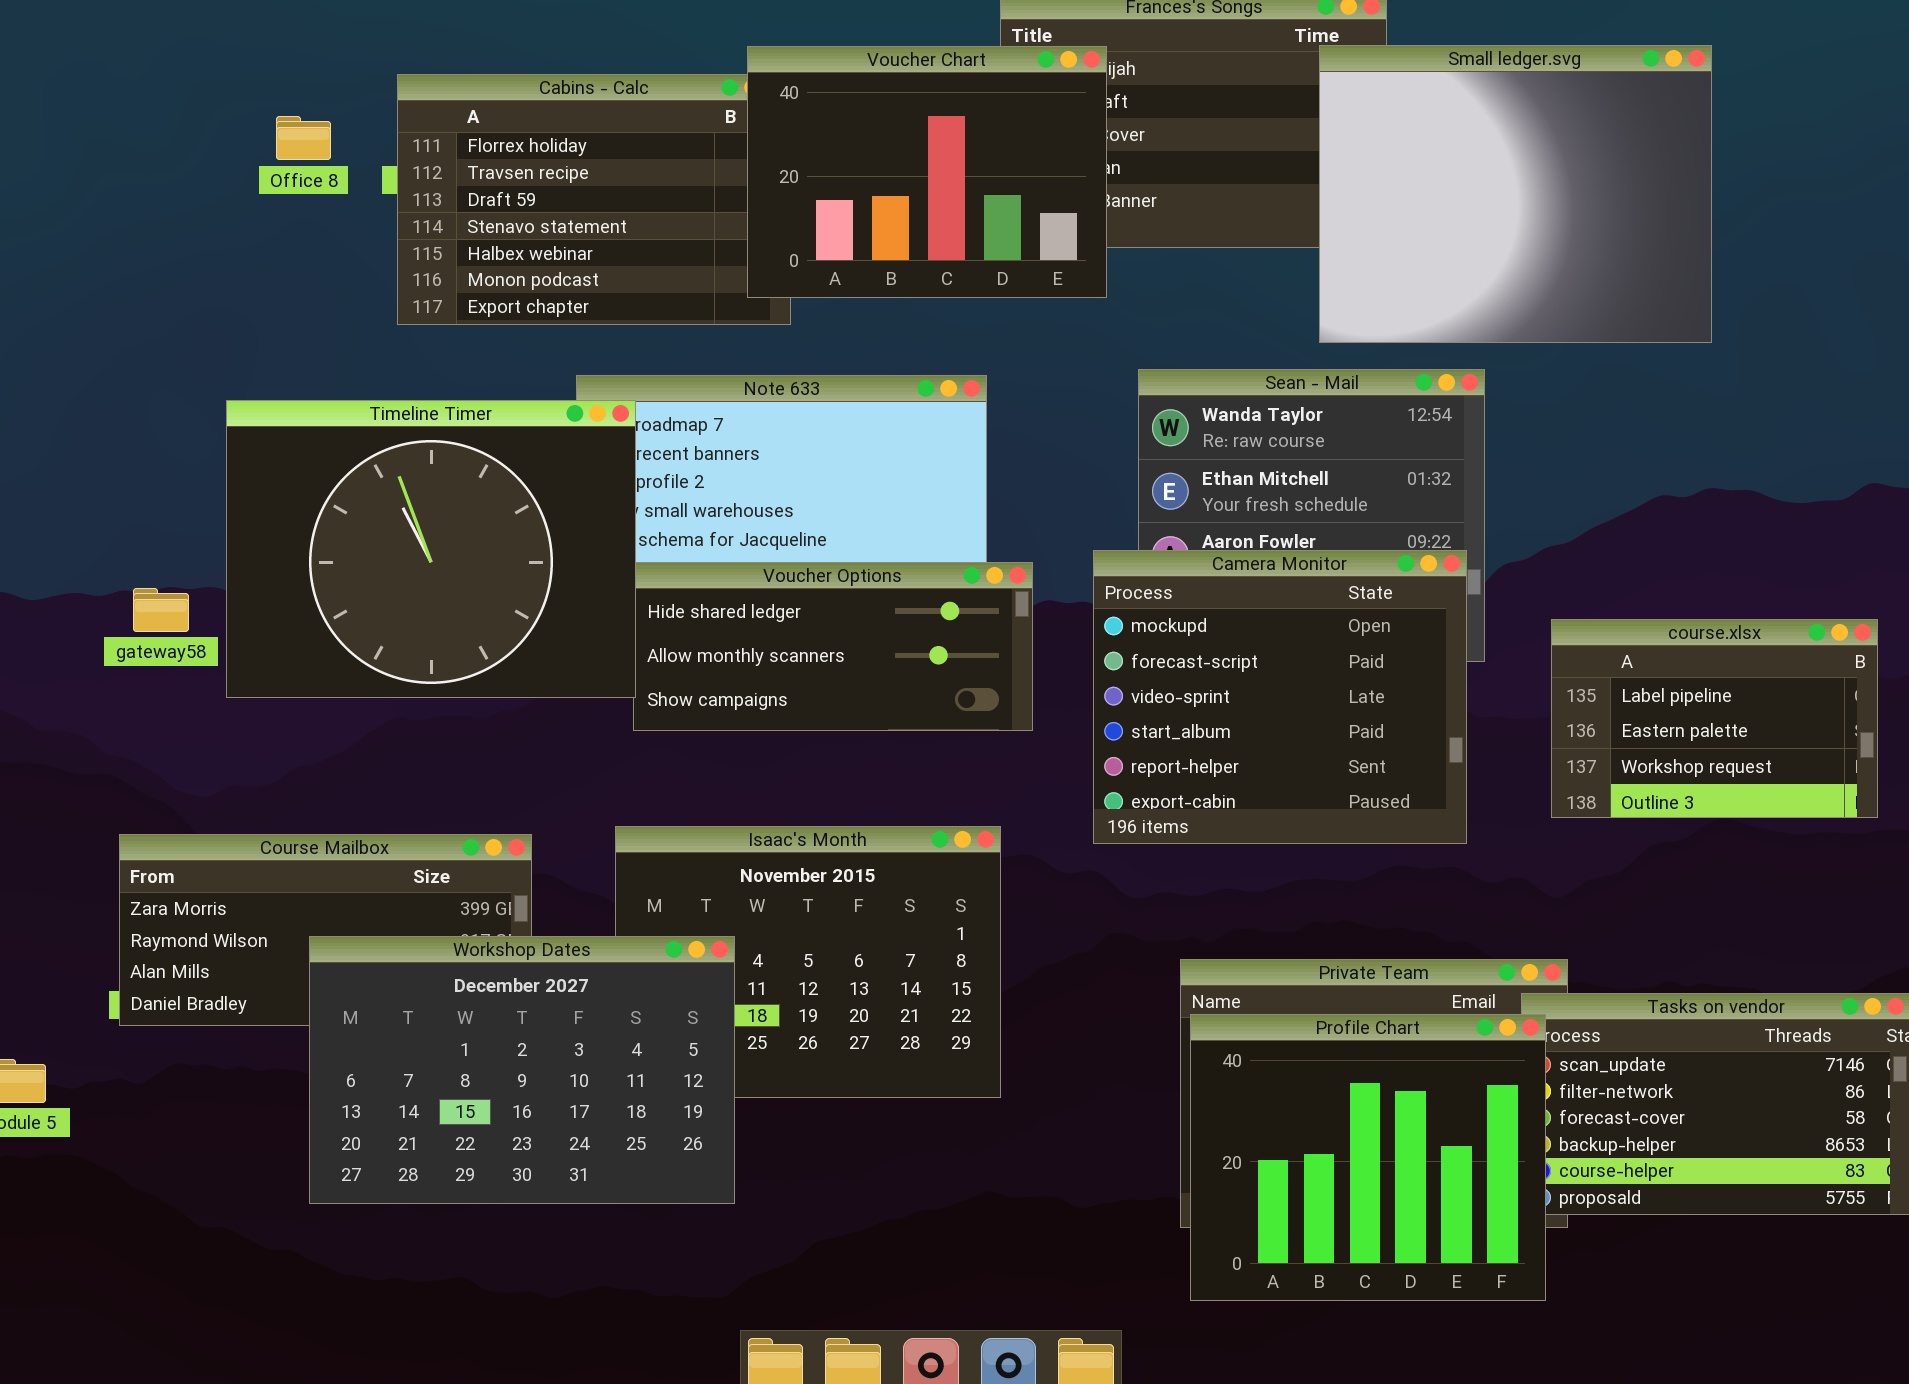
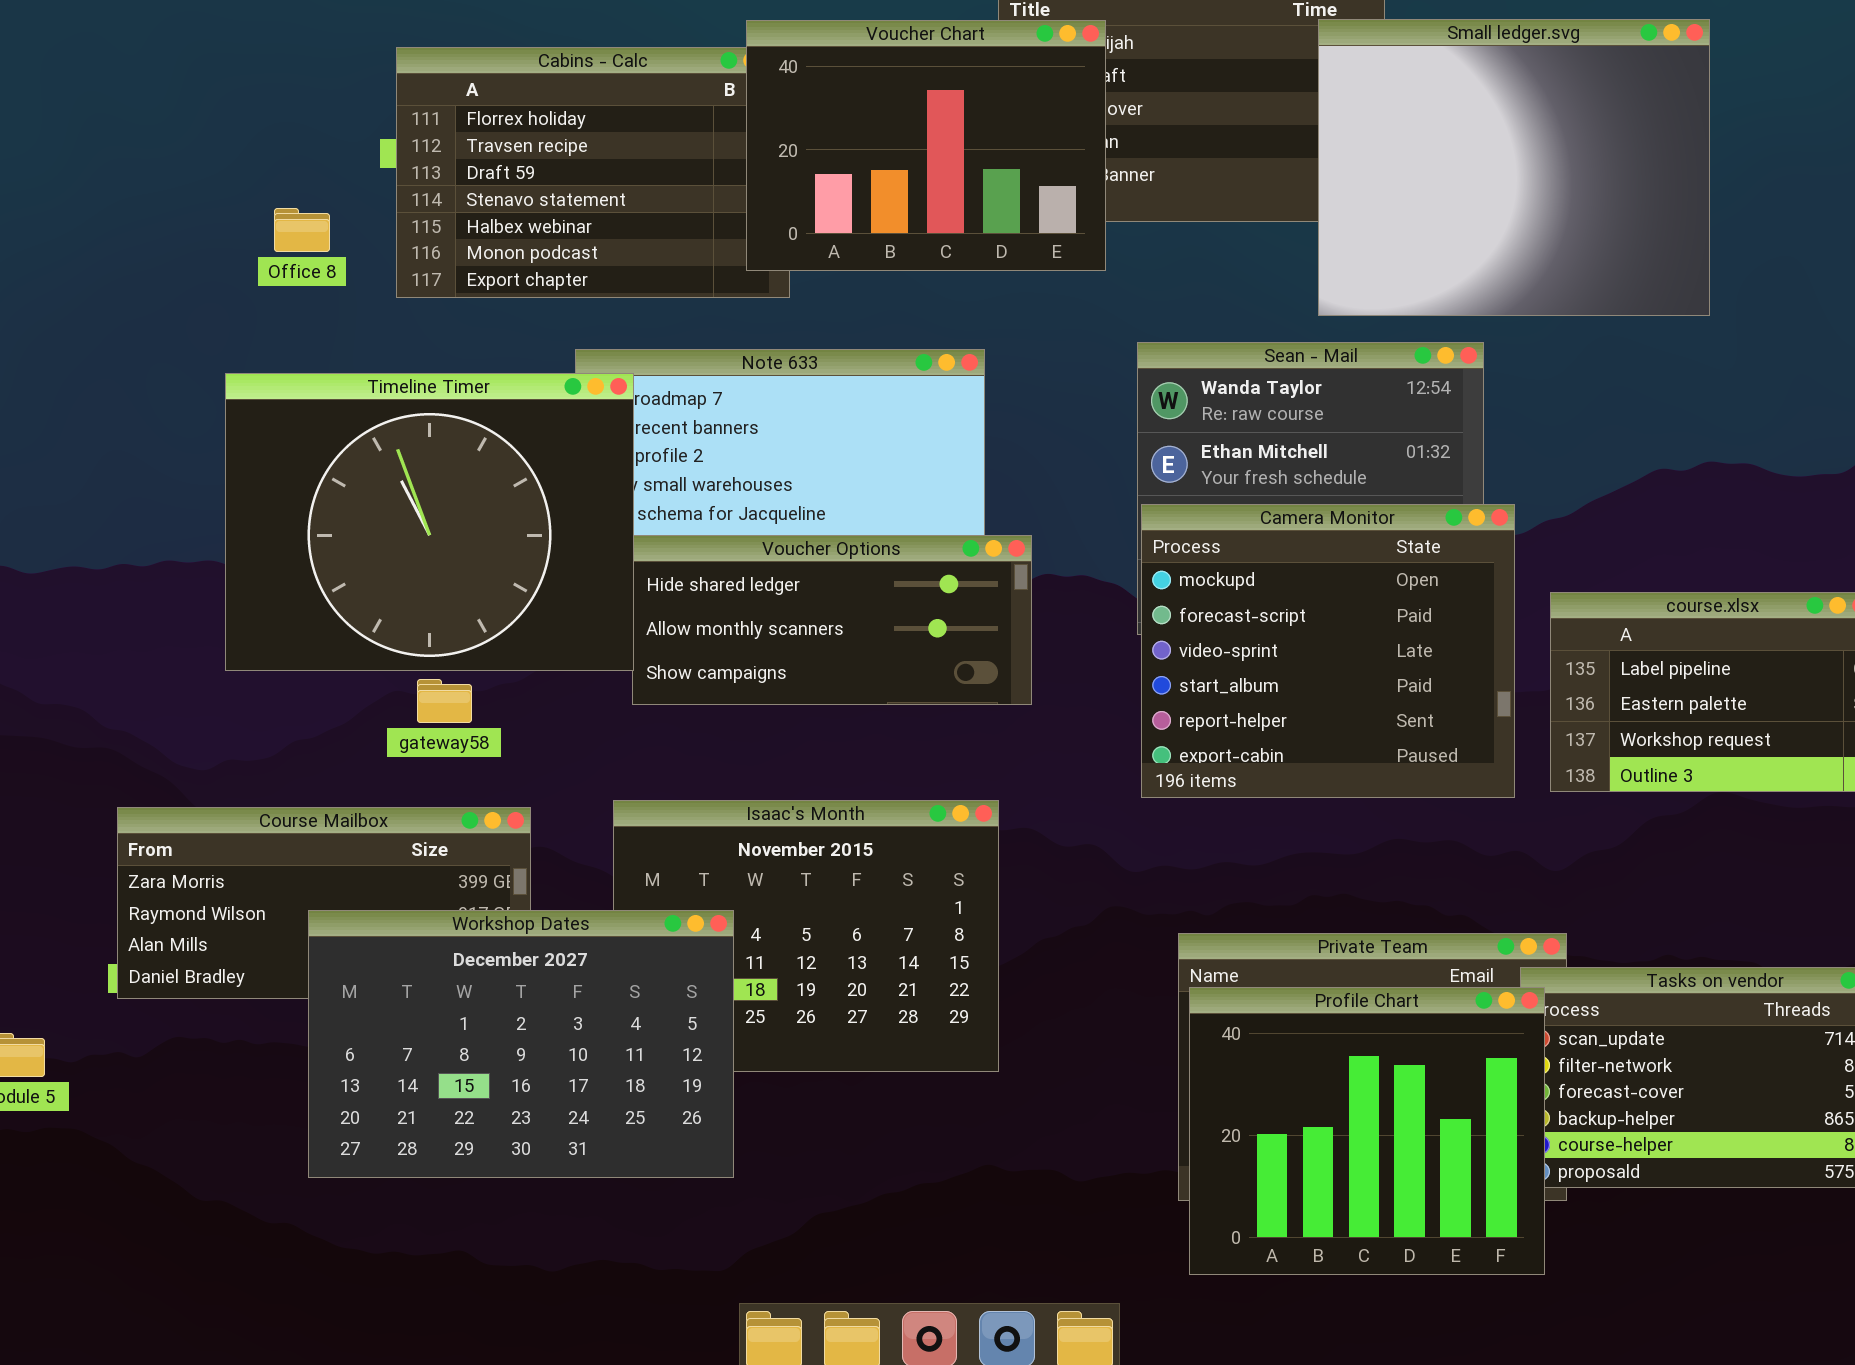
Office 8: [276,116,331,160] -> [274,208,330,252], moved
Camera Monitor: [1093,550,1467,844] -> [1141,504,1515,798], moved
gateway58: [133,588,189,632] -> [417,679,472,723], moved

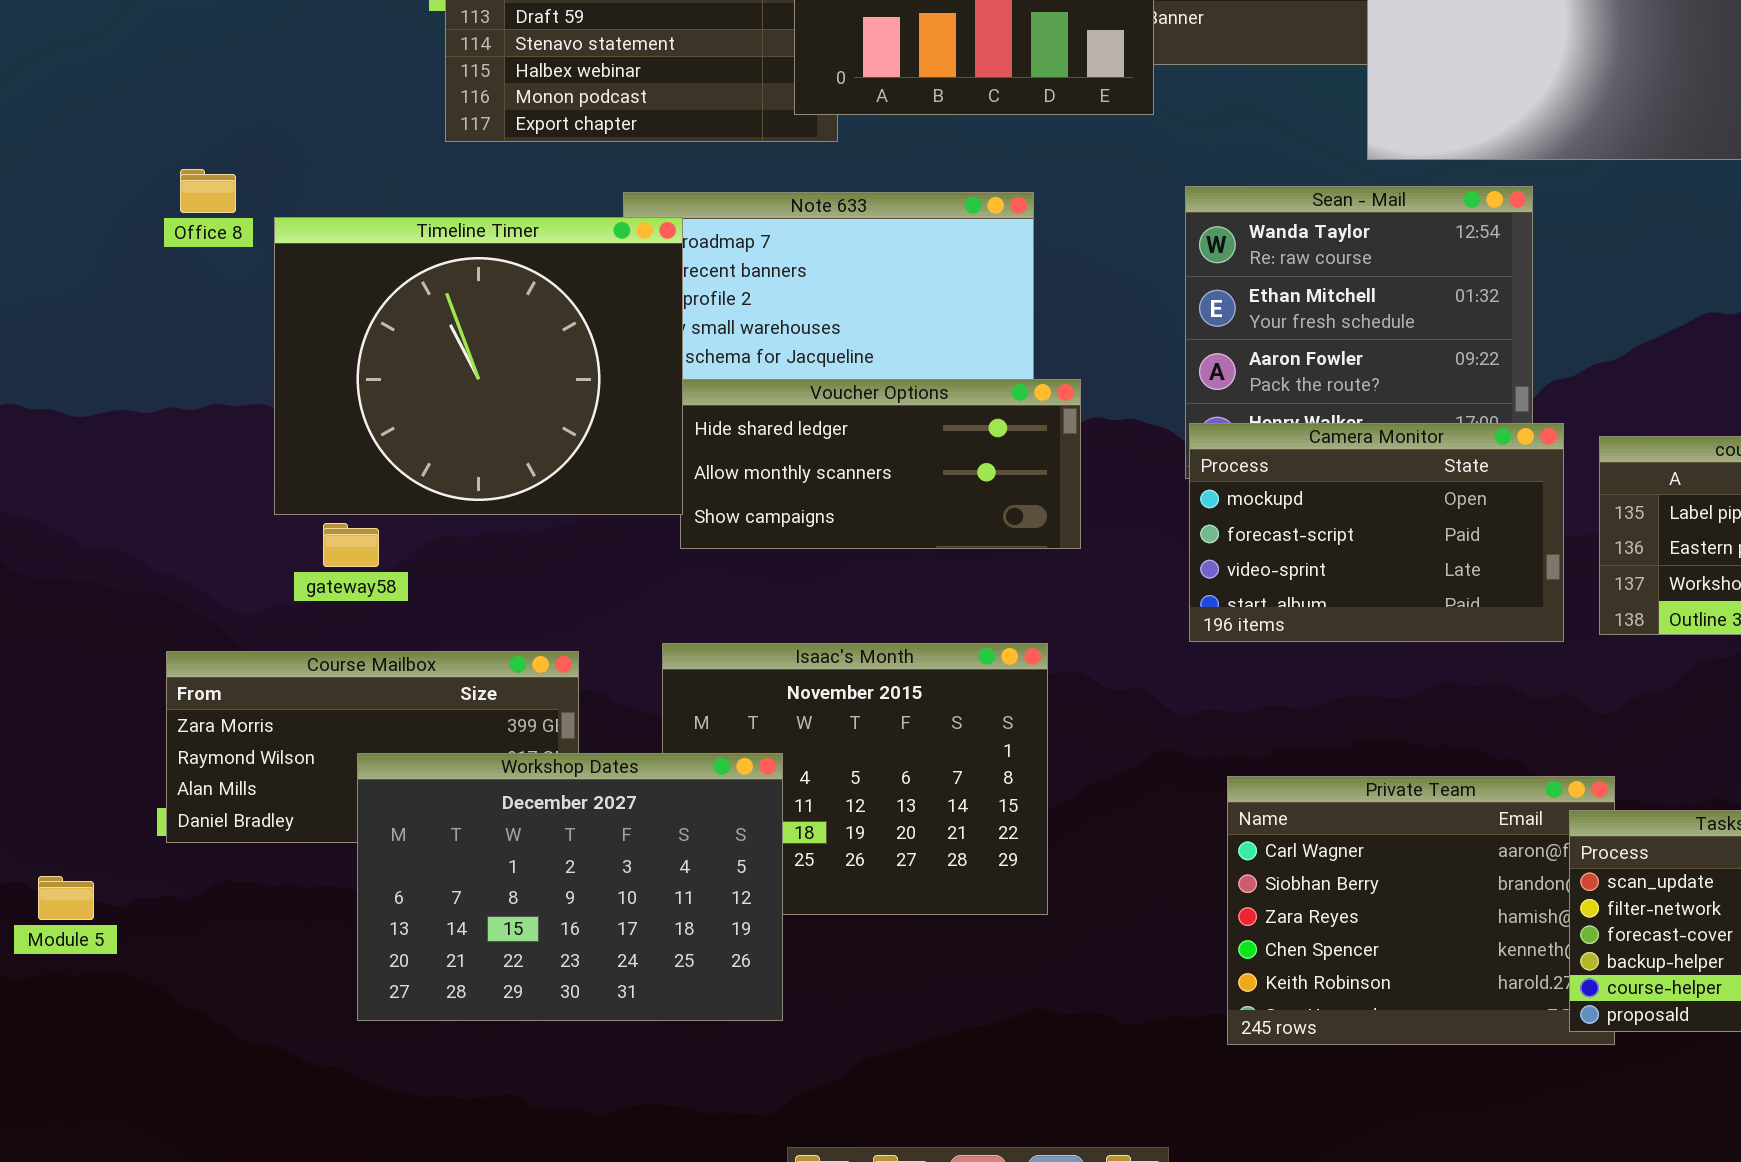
Office 8: [274,208,330,252] -> [180,169,236,213], moved
Camera Monitor: [1141,504,1515,798] -> [1189,423,1564,642], resized
gateway58: [417,679,472,723] -> [323,523,379,567], moved
Profile Chart: [1189,987,1545,1275] -> none, closed

